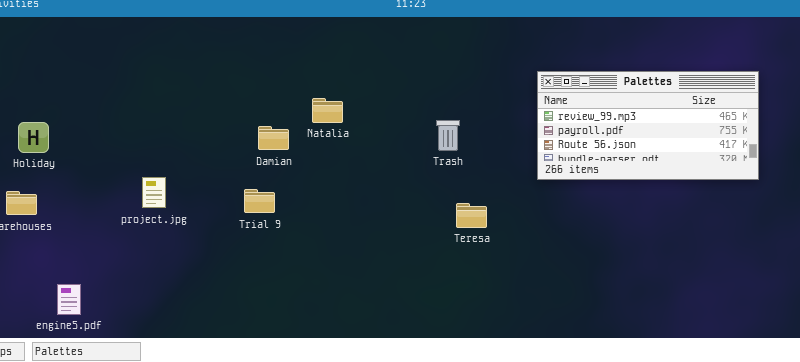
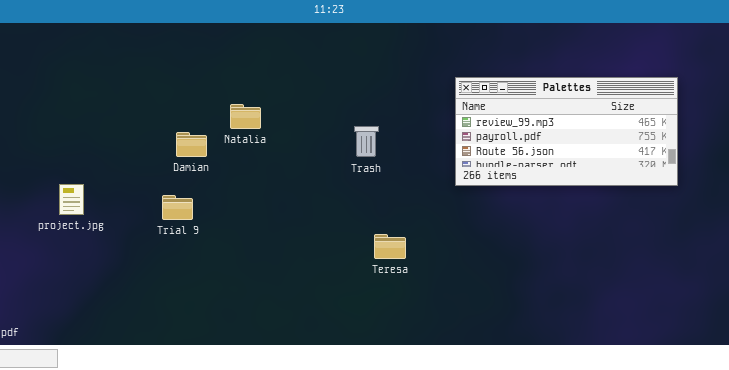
Teresa: [456,203,487,228] -> [374,234,406,259], moved

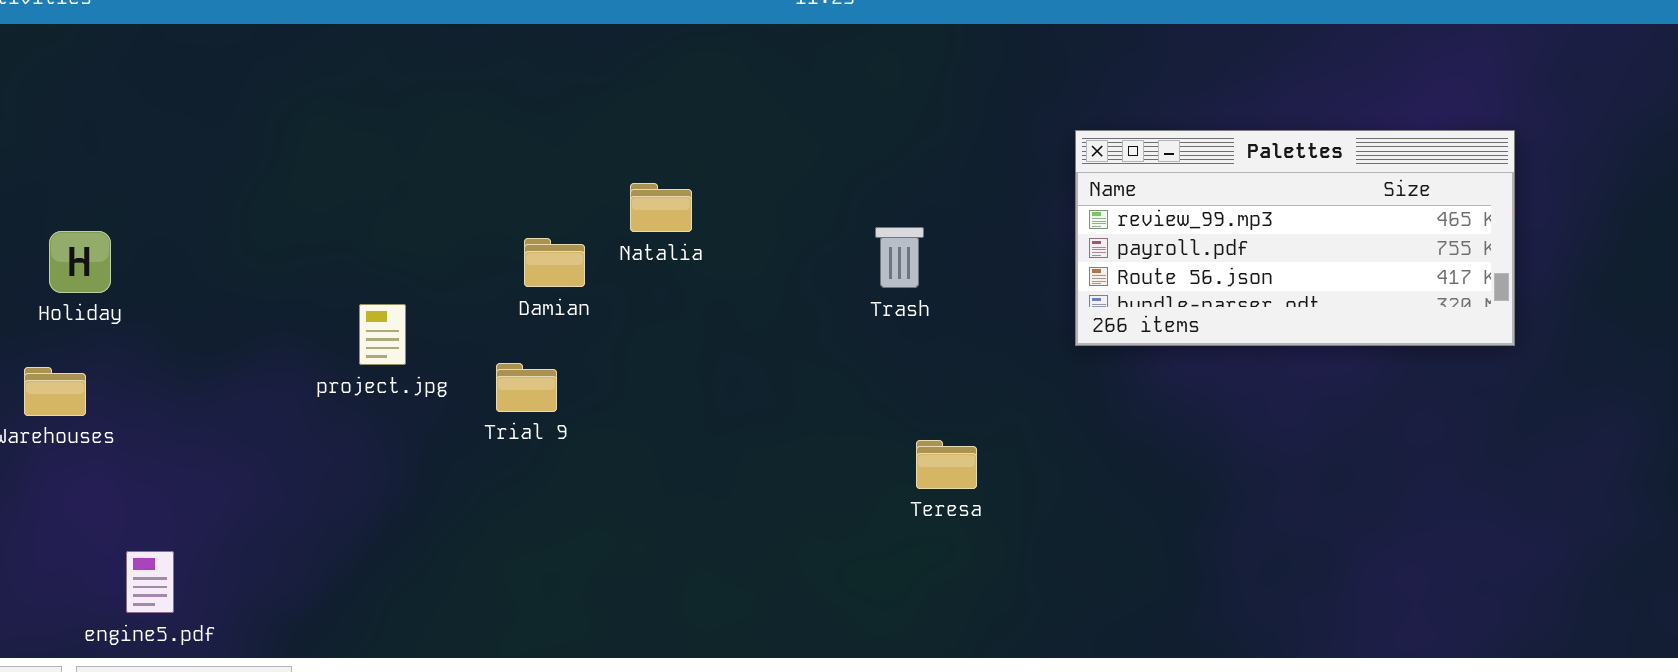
project.jpg: [59,184,84,215] -> [359,304,406,365], moved

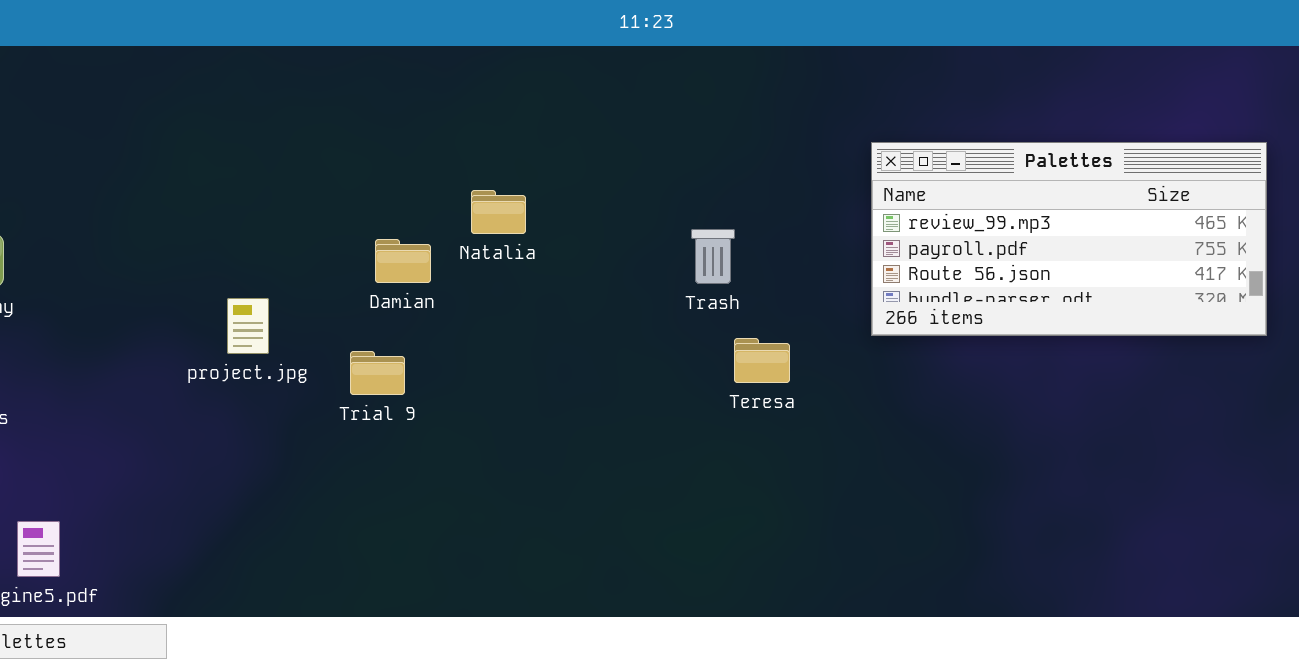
Teresa: [916,440,977,489] -> [734,338,790,383], moved

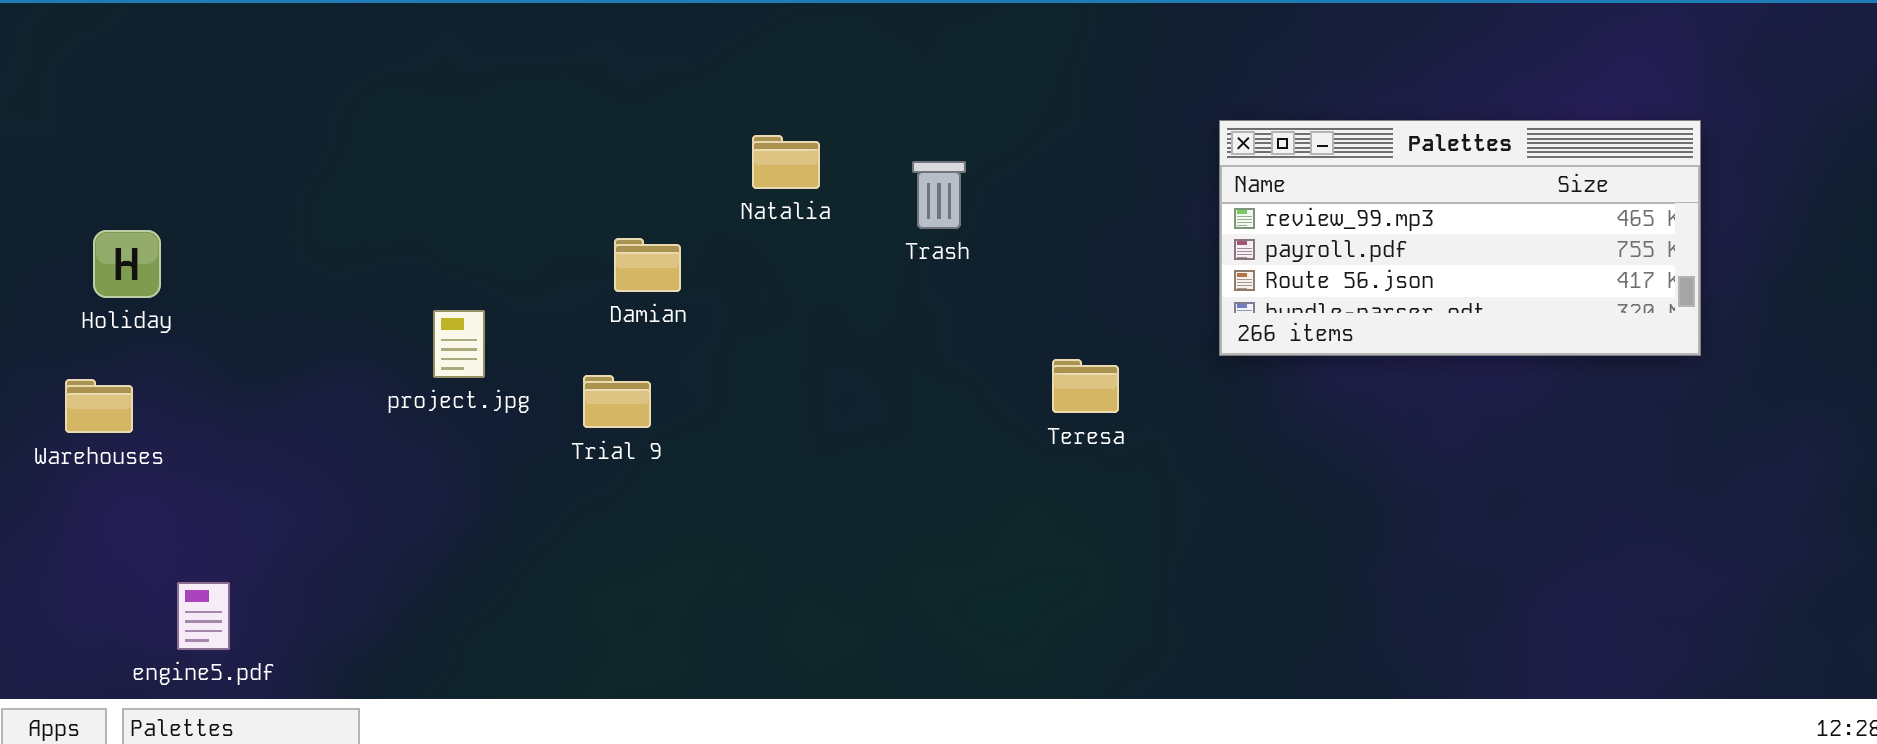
Natalia: [471,190,526,234] -> [752,135,820,189], moved
Trash: [691,229,735,284] -> [912,161,966,229], moved

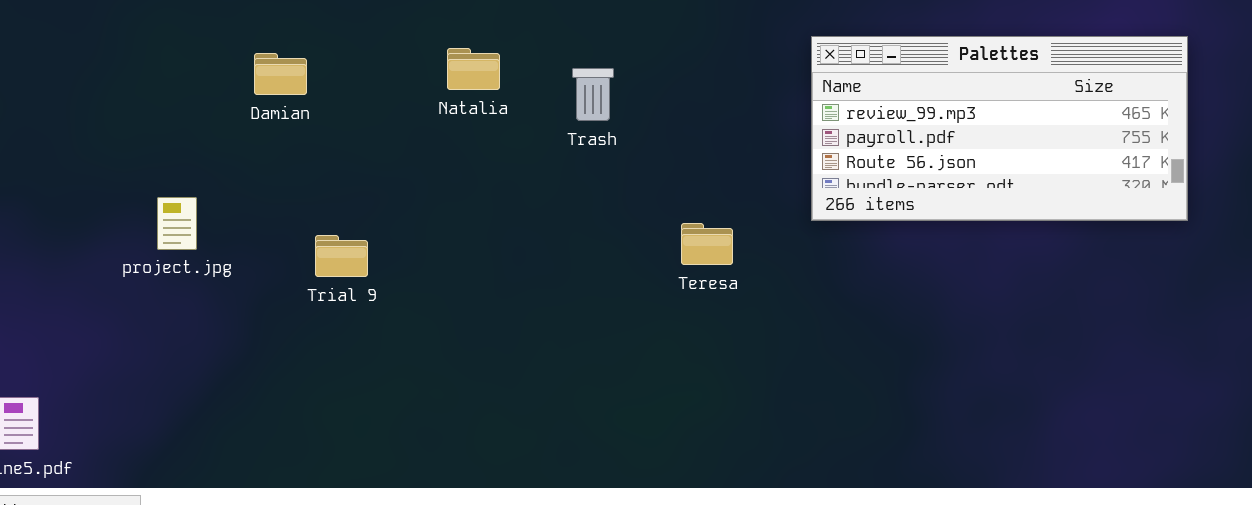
Damian: [614,238,681,292] -> [254,53,307,95], moved
project.jpg: [433,310,485,378] -> [157,197,197,250], moved

